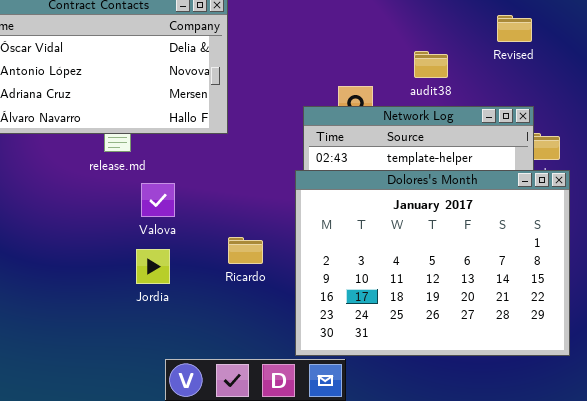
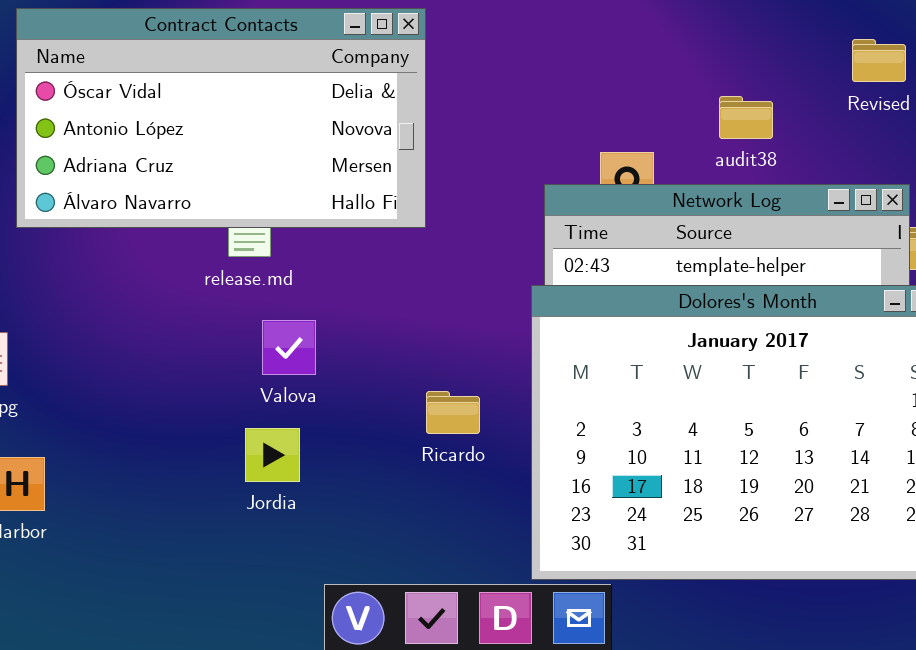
Valova: [141,183,175,217] -> [262,320,316,375], moved
Jordia: [136,249,170,284] -> [245,428,300,482], moved

